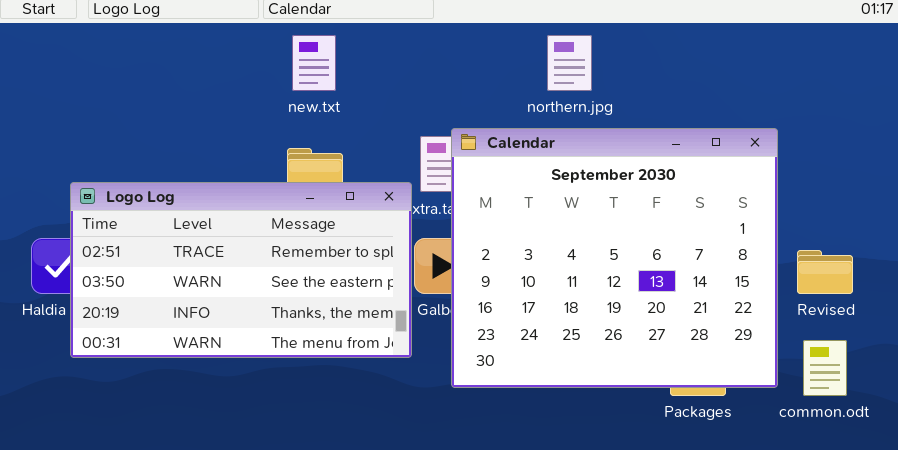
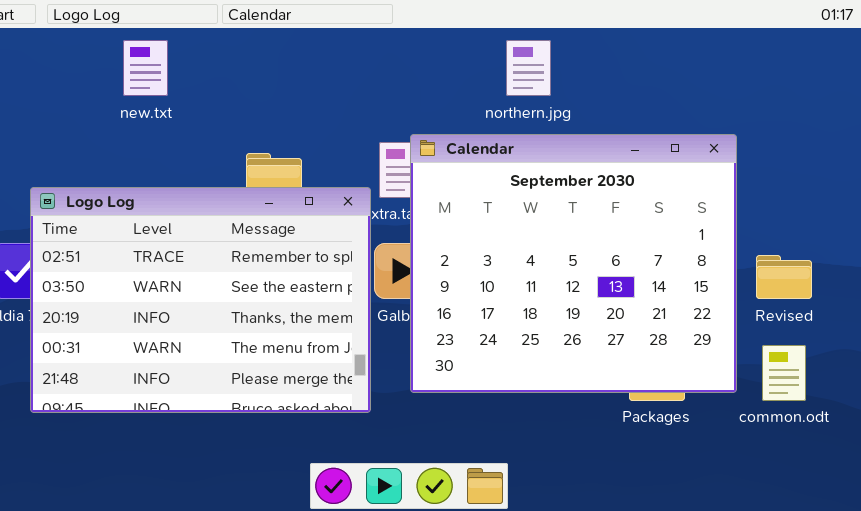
new.txt: [292,35,336,91] -> [123,40,168,96], moved
Logo Log: [70,182,412,358] -> [30,187,371,413], resized

